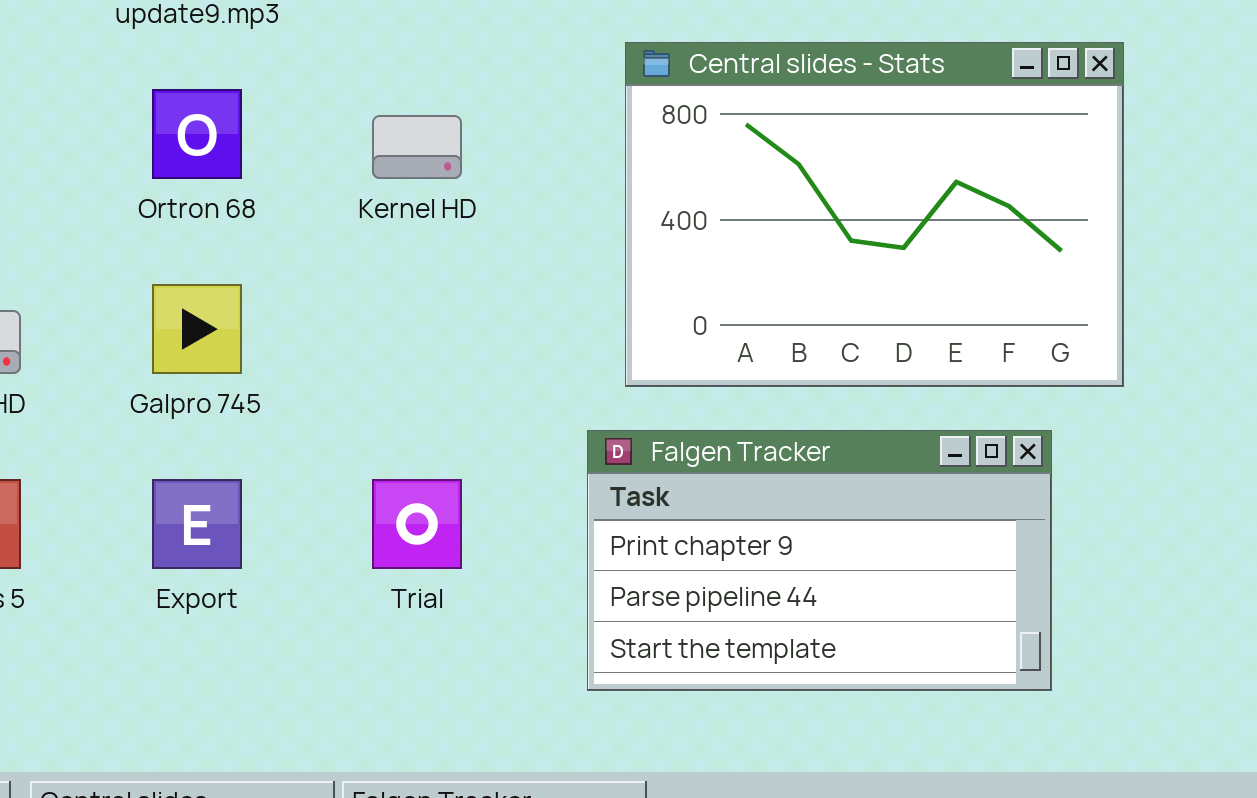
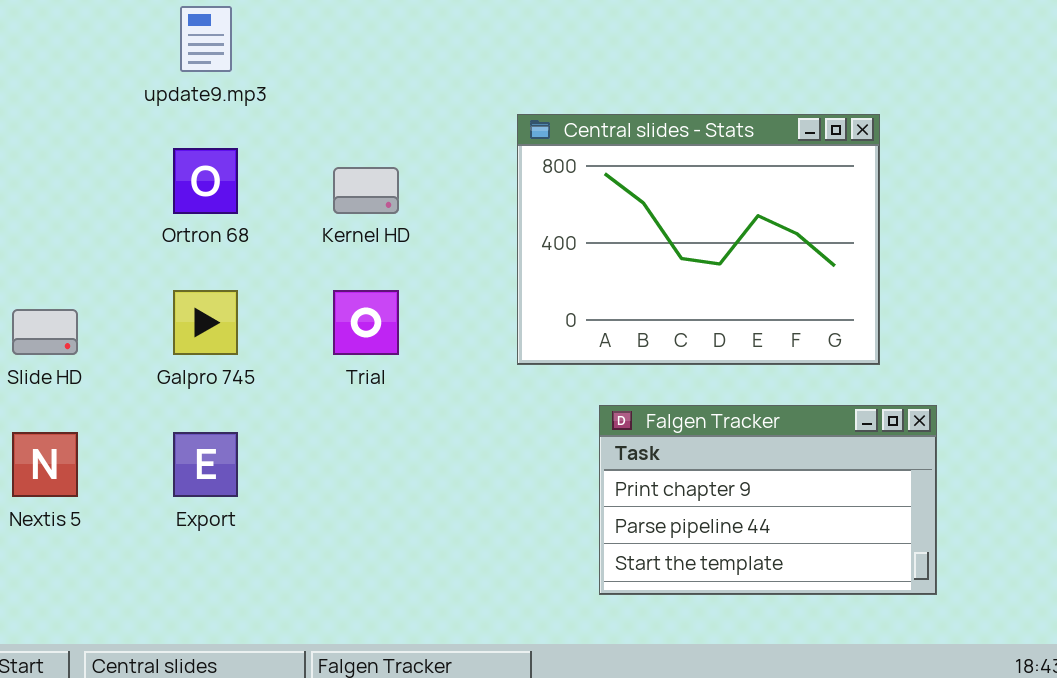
Falgen Tracker: [587,430,1052,691] -> [599,405,937,595], moved
Trial: [372,479,462,569] -> [333,290,399,355], moved

